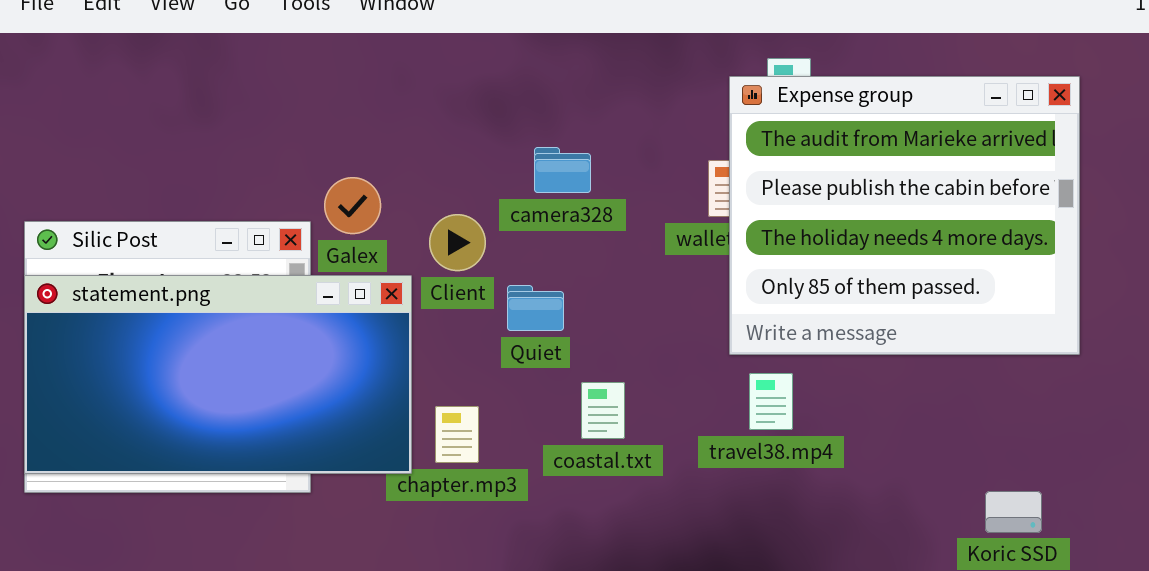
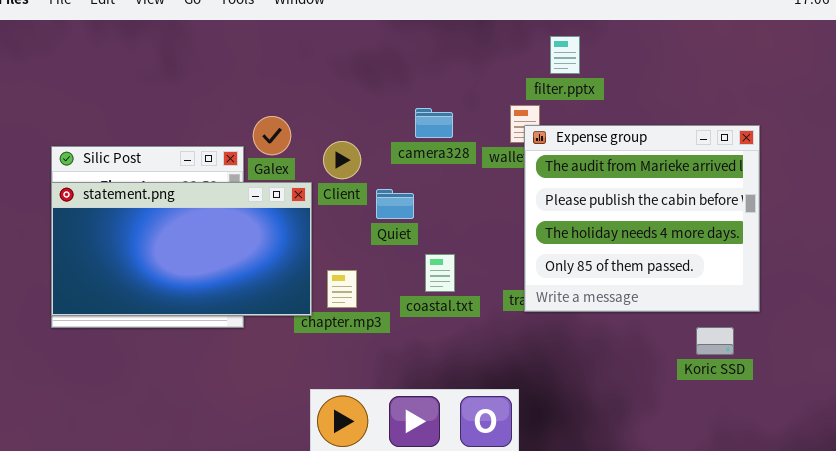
Expense group: [729,76,1080,355] -> [524,125,760,312], moved
camera328: [534,147,591,193] -> [415,108,453,138], moved

